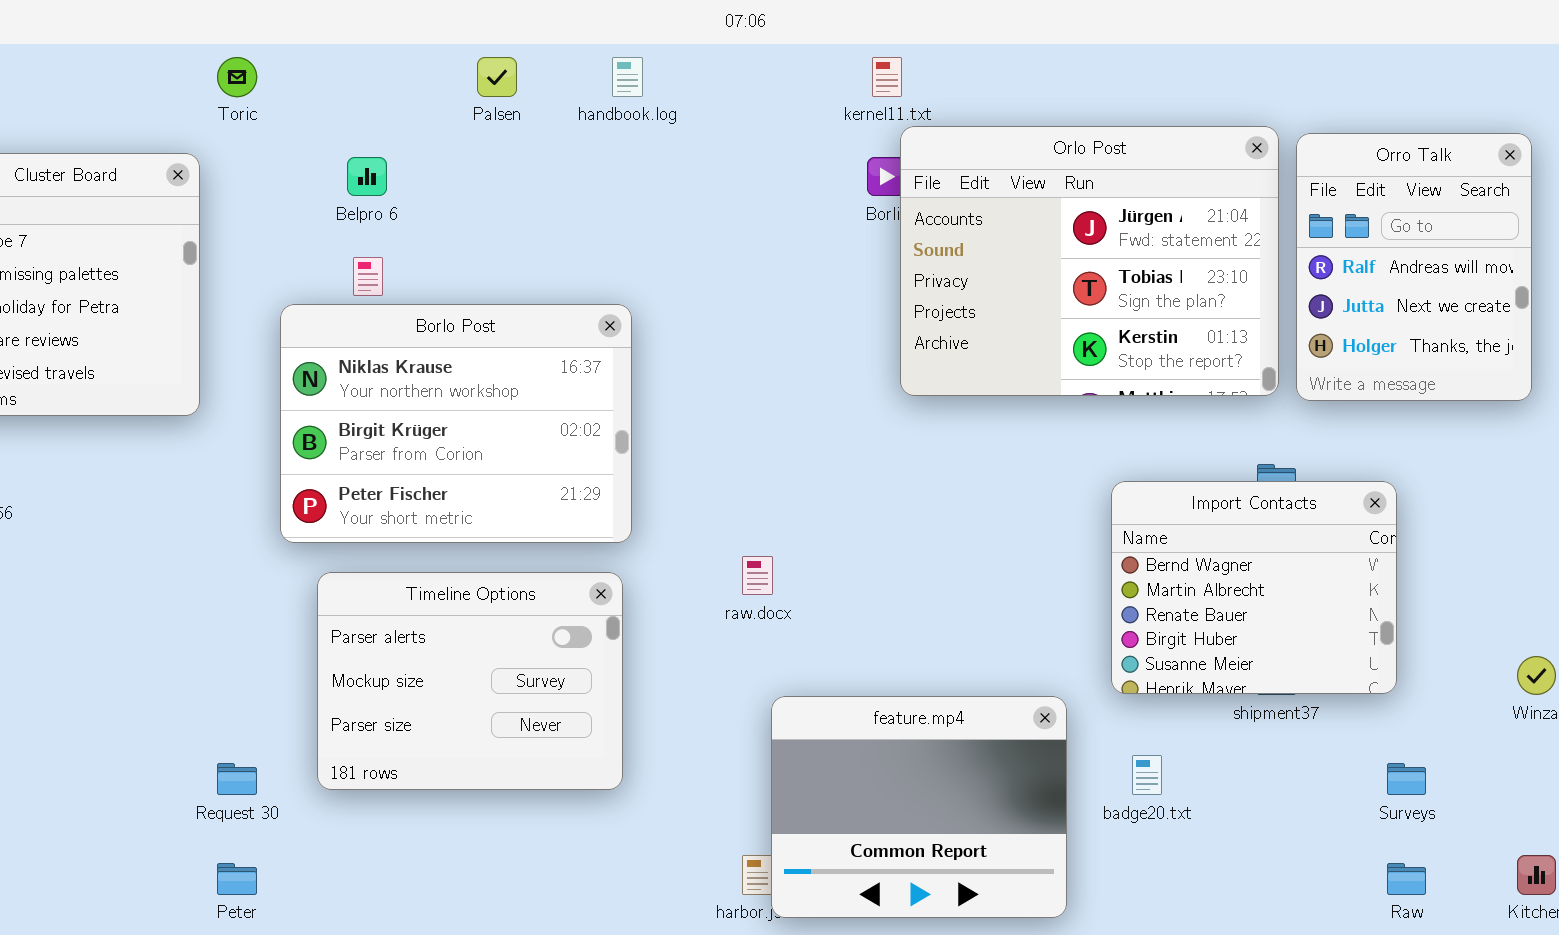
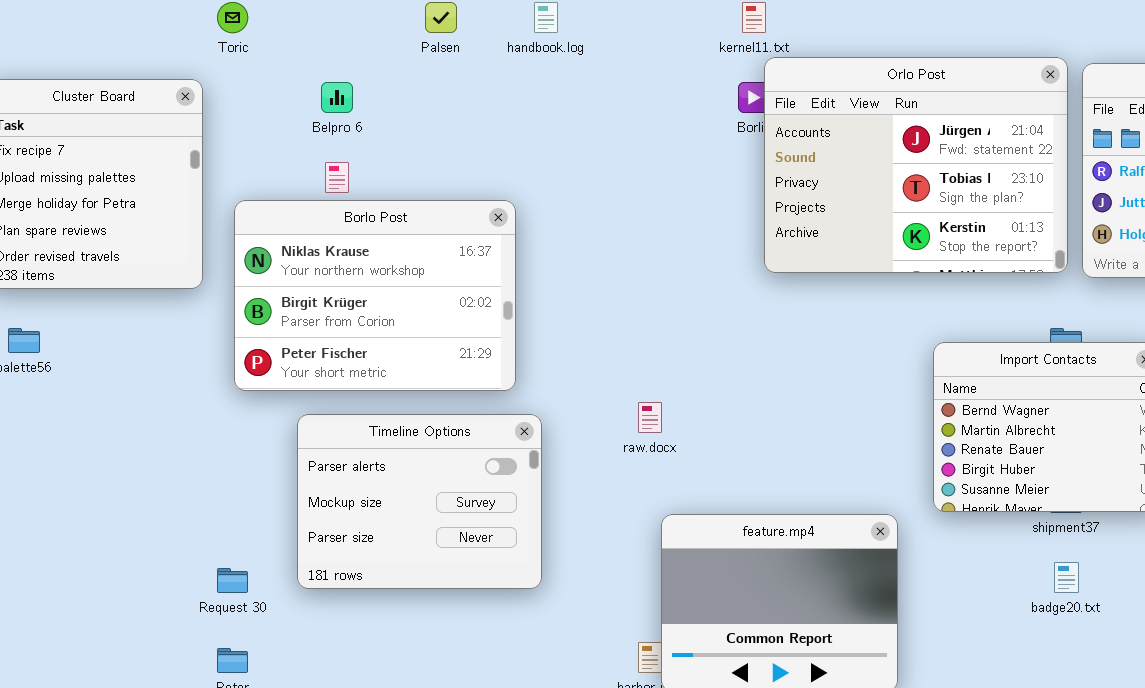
Borlo Post: [280,304,632,543] -> [234,200,516,391], moved
badge20.txt: [1132,755,1162,795] -> [1054,562,1079,593], moved

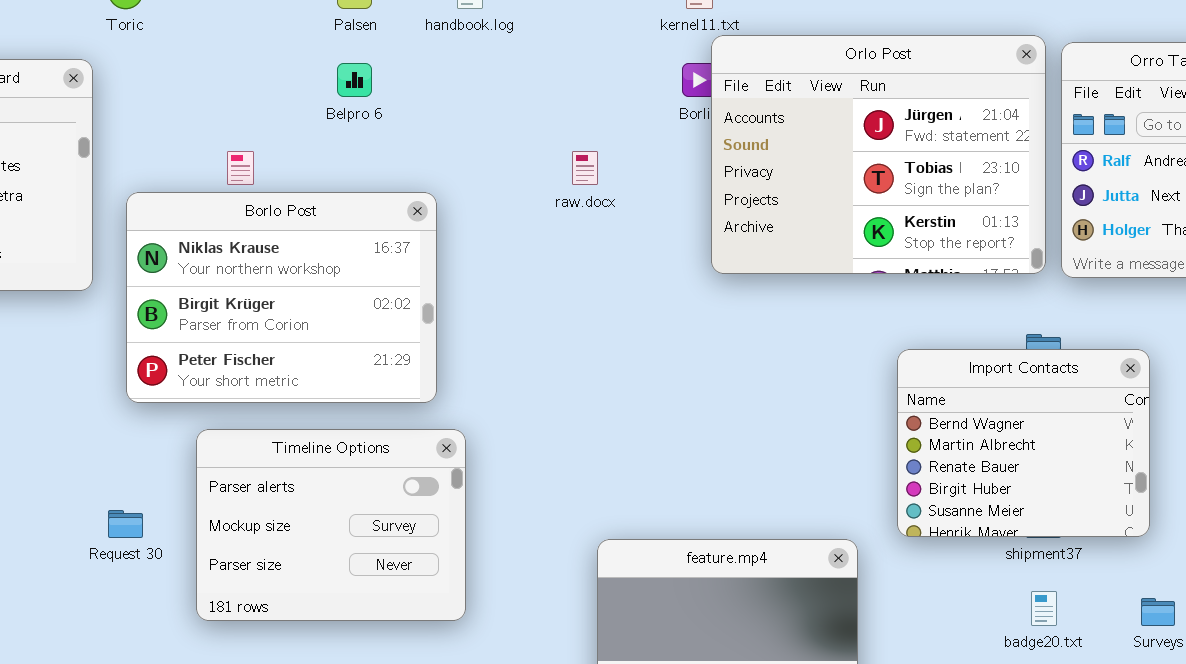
Belpro 6: [321,82,353,113] -> [337,63,372,97], moved
raw.docx: [638,402,662,433] -> [572,151,598,185], moved
Request 30: [217,568,248,593] -> [108,510,143,538], moved

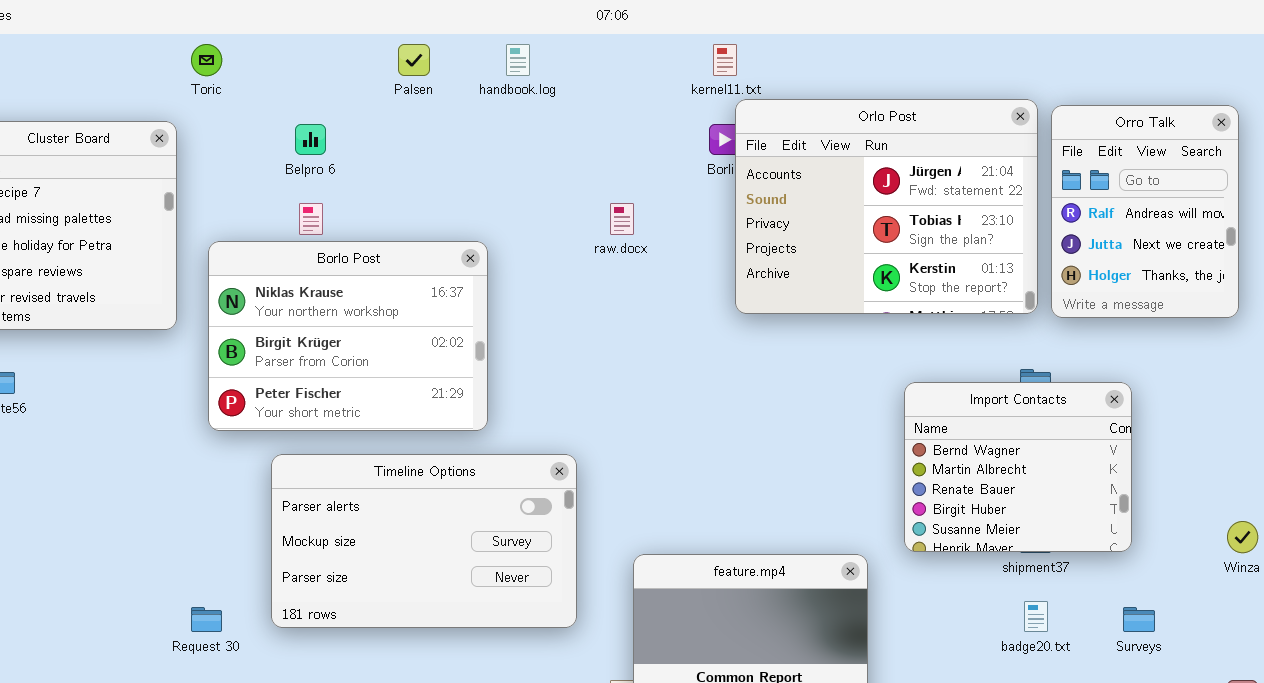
Belpro 6: [337,63,372,97] -> [295,124,326,155], moved
Timeline Options: [196,429,466,621] -> [271,454,577,628], resized
Request 30: [108,510,143,538] -> [191,607,222,632], moved

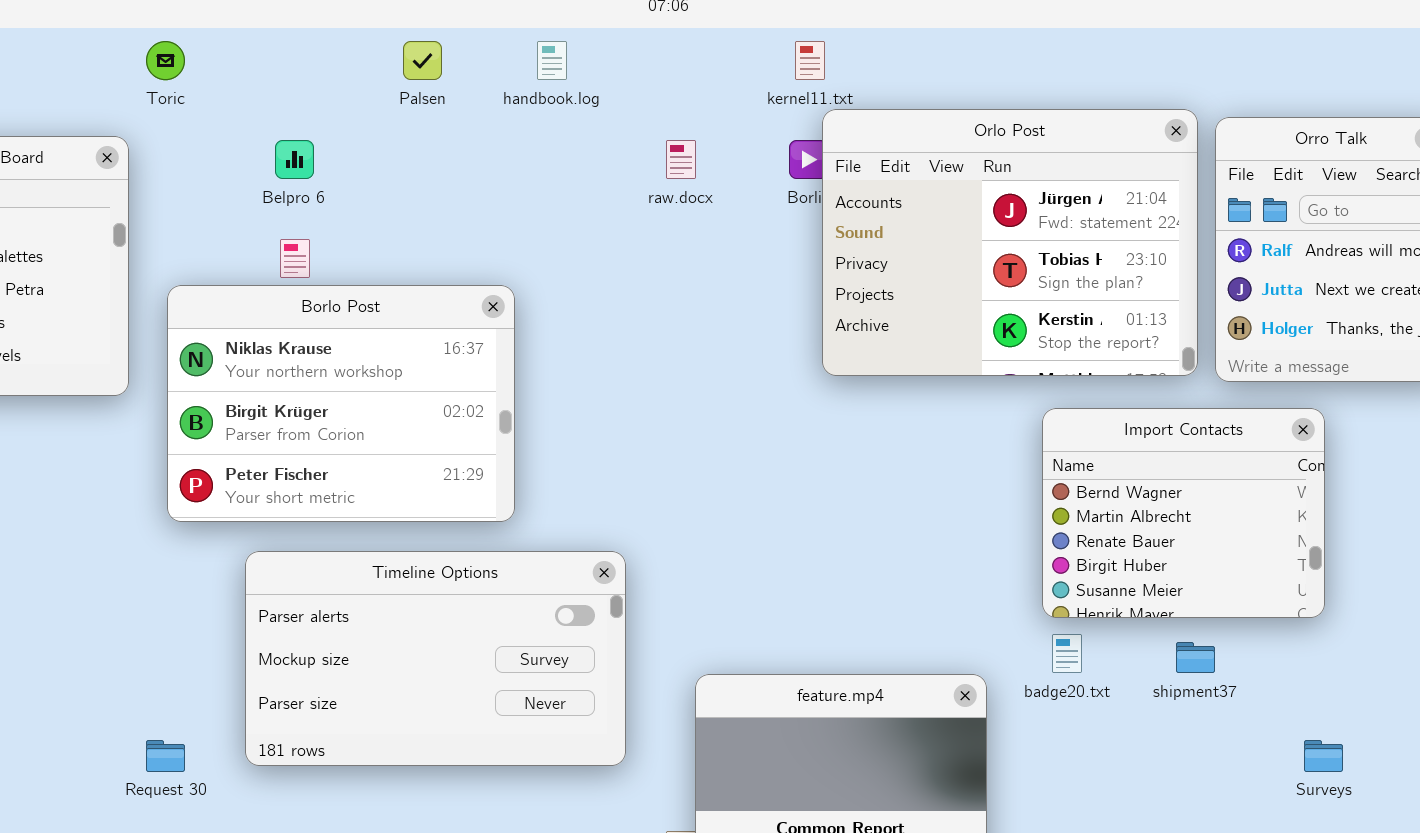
raw.docx: [610,203,634,235] -> [666,140,696,179], moved
Import Contacts: [904,382,1132,552] -> [1042,408,1325,618], moved
badge20.txt: [1024,601,1048,632] -> [1052,634,1082,673], moved

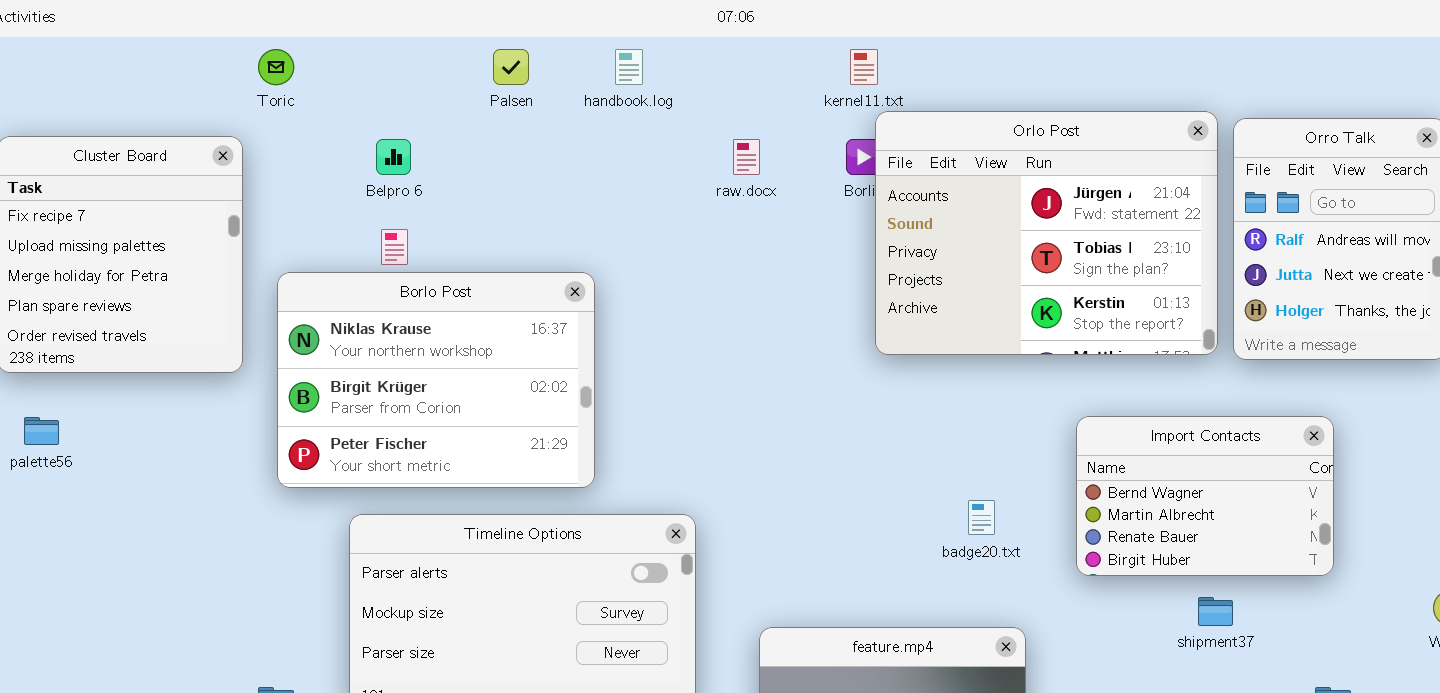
Import Contacts: [1042,408,1325,618] -> [1076,416,1334,576], resized
badge20.txt: [1052,634,1082,673] -> [968,500,995,535], moved

